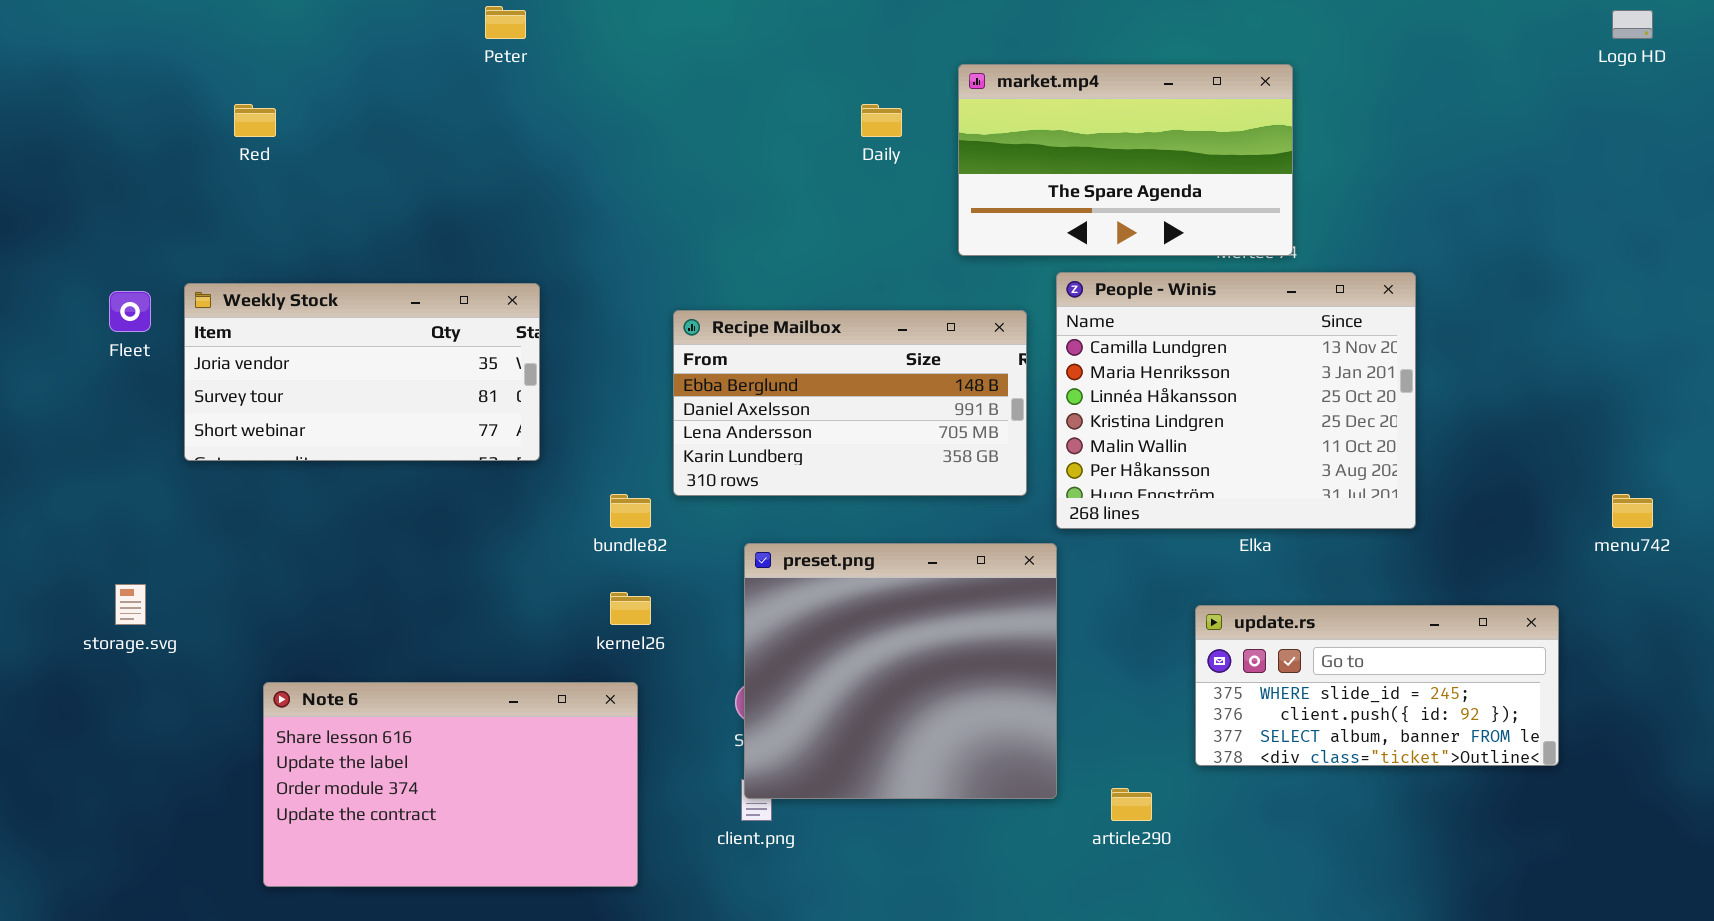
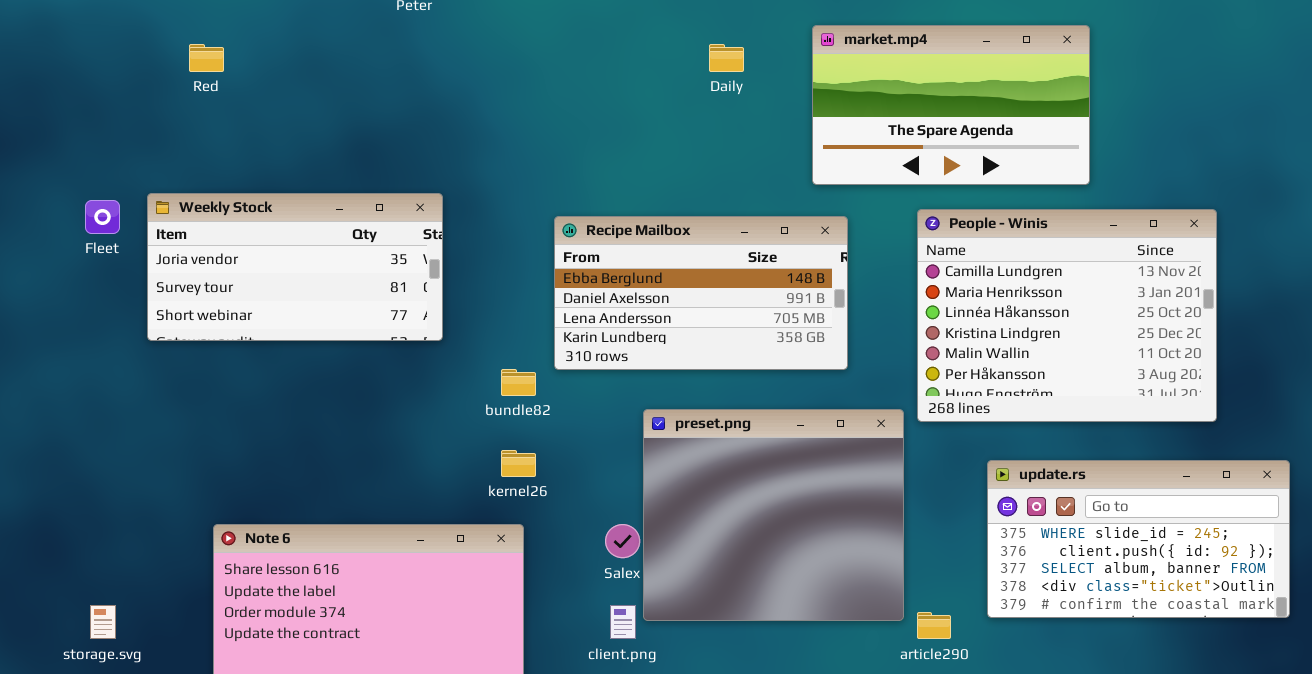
market.mp4: [958,64,1293,256] -> [812,25,1090,185], moved
People - Winis: [1056,272,1416,529] -> [917,209,1217,422], moved
preset.png: [744,543,1057,799] -> [643,409,904,621], moved
storage.svg: [115,584,146,625] -> [90,605,116,639], moved
update.rs: [1195,605,1559,766] -> [987,460,1290,618], resized

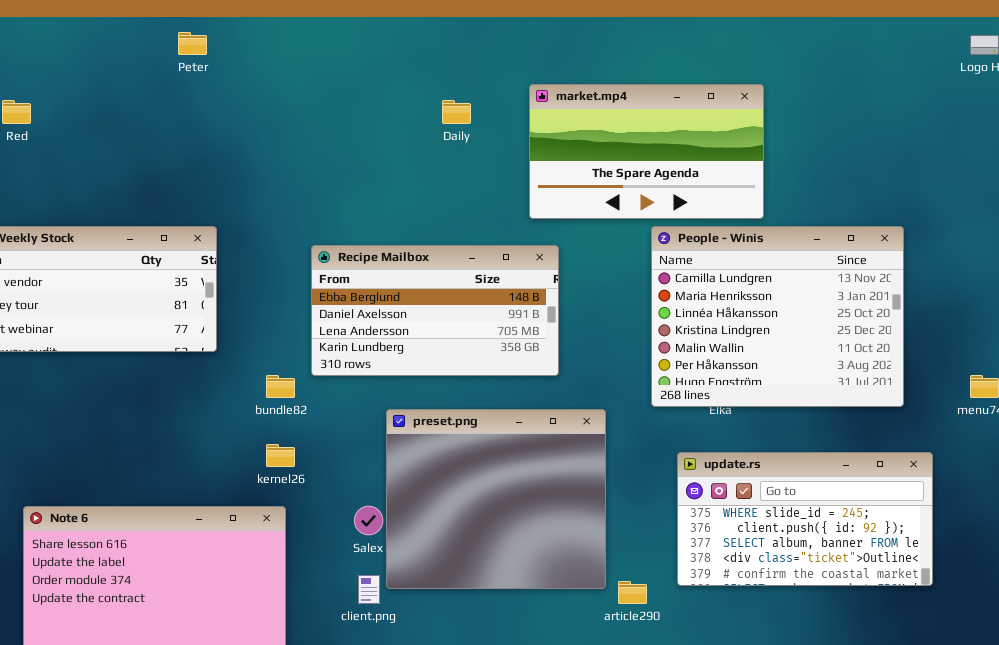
People - Winis: [917,209,1217,422] -> [651,226,904,407], moved

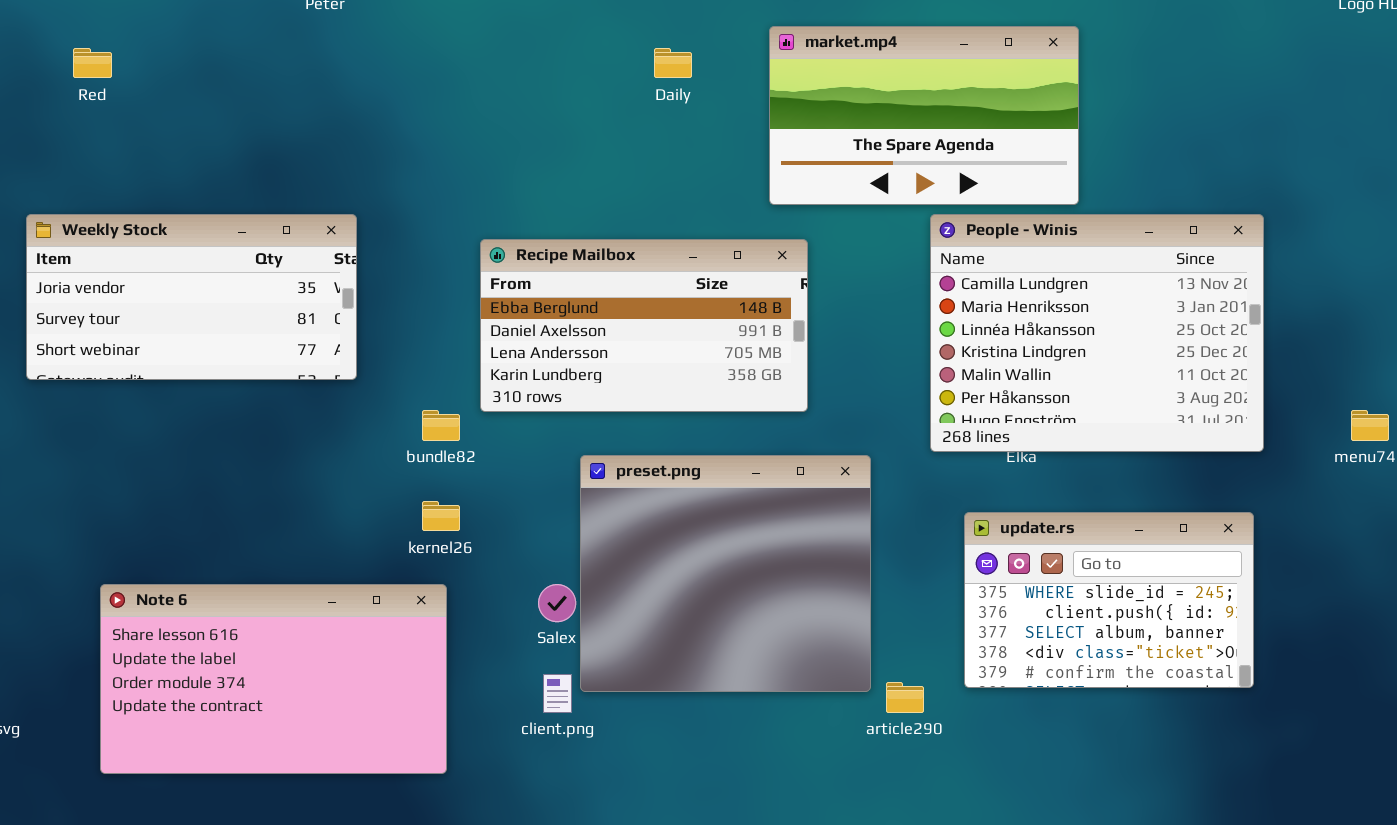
update.rs: [677,452,933,586] -> [964,512,1254,688], resized

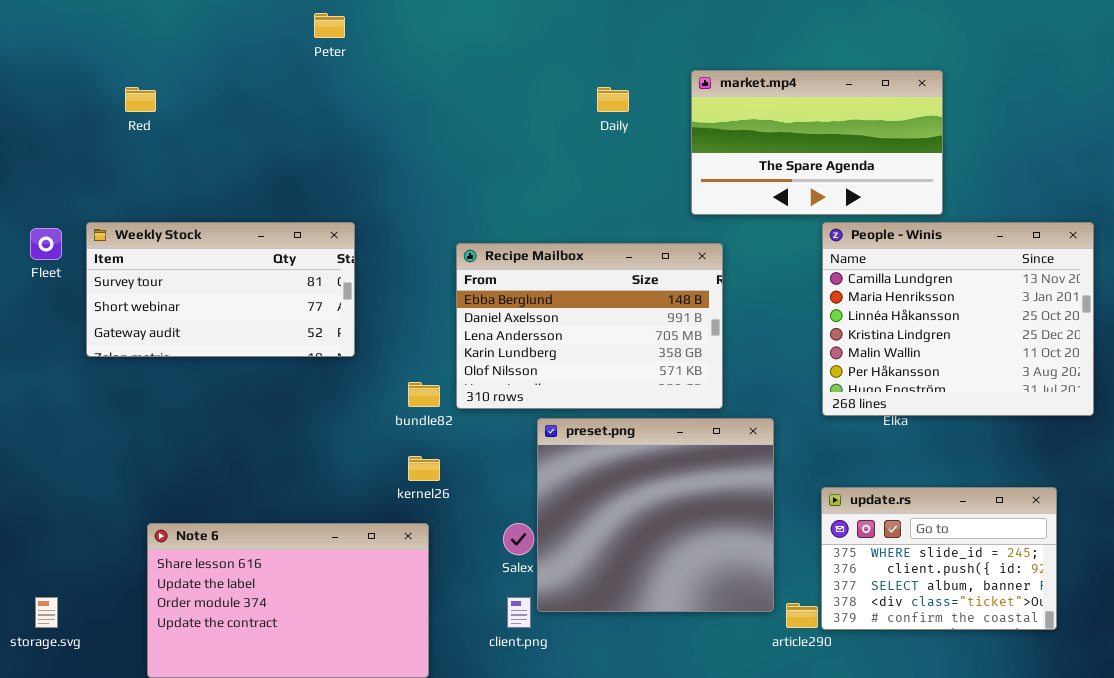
Weekly Stock: [26,214,357,380] -> [86,222,355,357], scrolled down 1 row
Recipe Mailbox: [480,239,808,412] -> [456,243,723,409], resized
update.rs: [964,512,1254,688] -> [821,487,1057,630], moved

